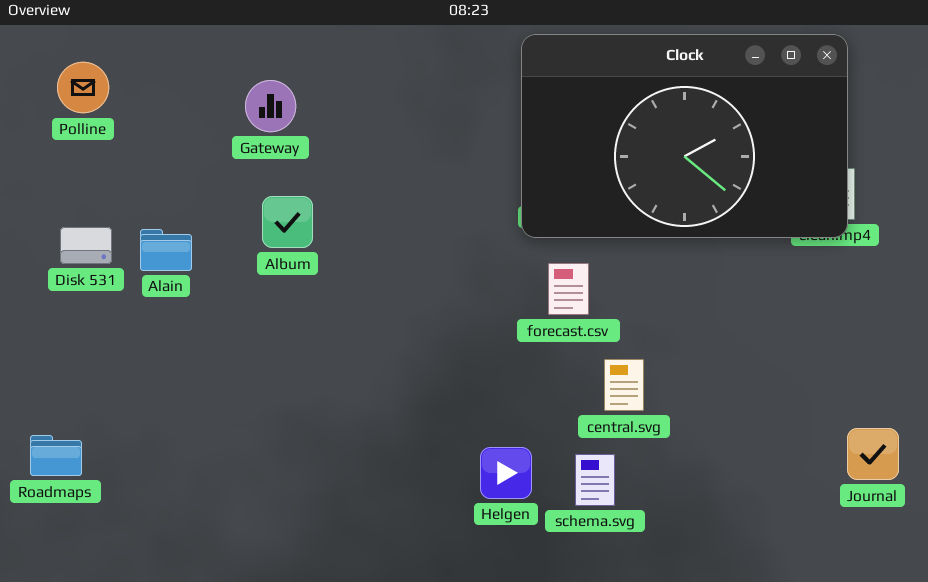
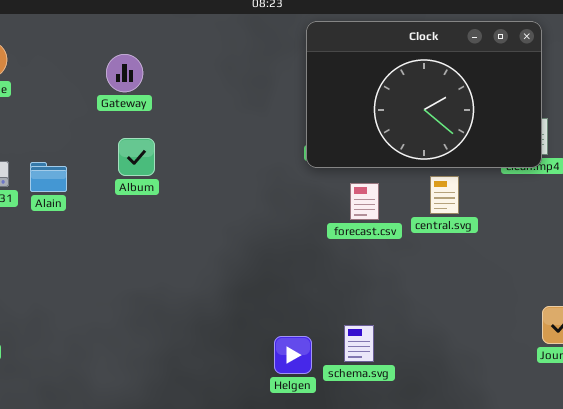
forecast.csv: [548,263,589,315] -> [350,183,379,220], moved
central.svg: [604,359,644,411] -> [430,176,459,214], moved
Helgen: [480,447,532,499] -> [274,336,312,374], moved

